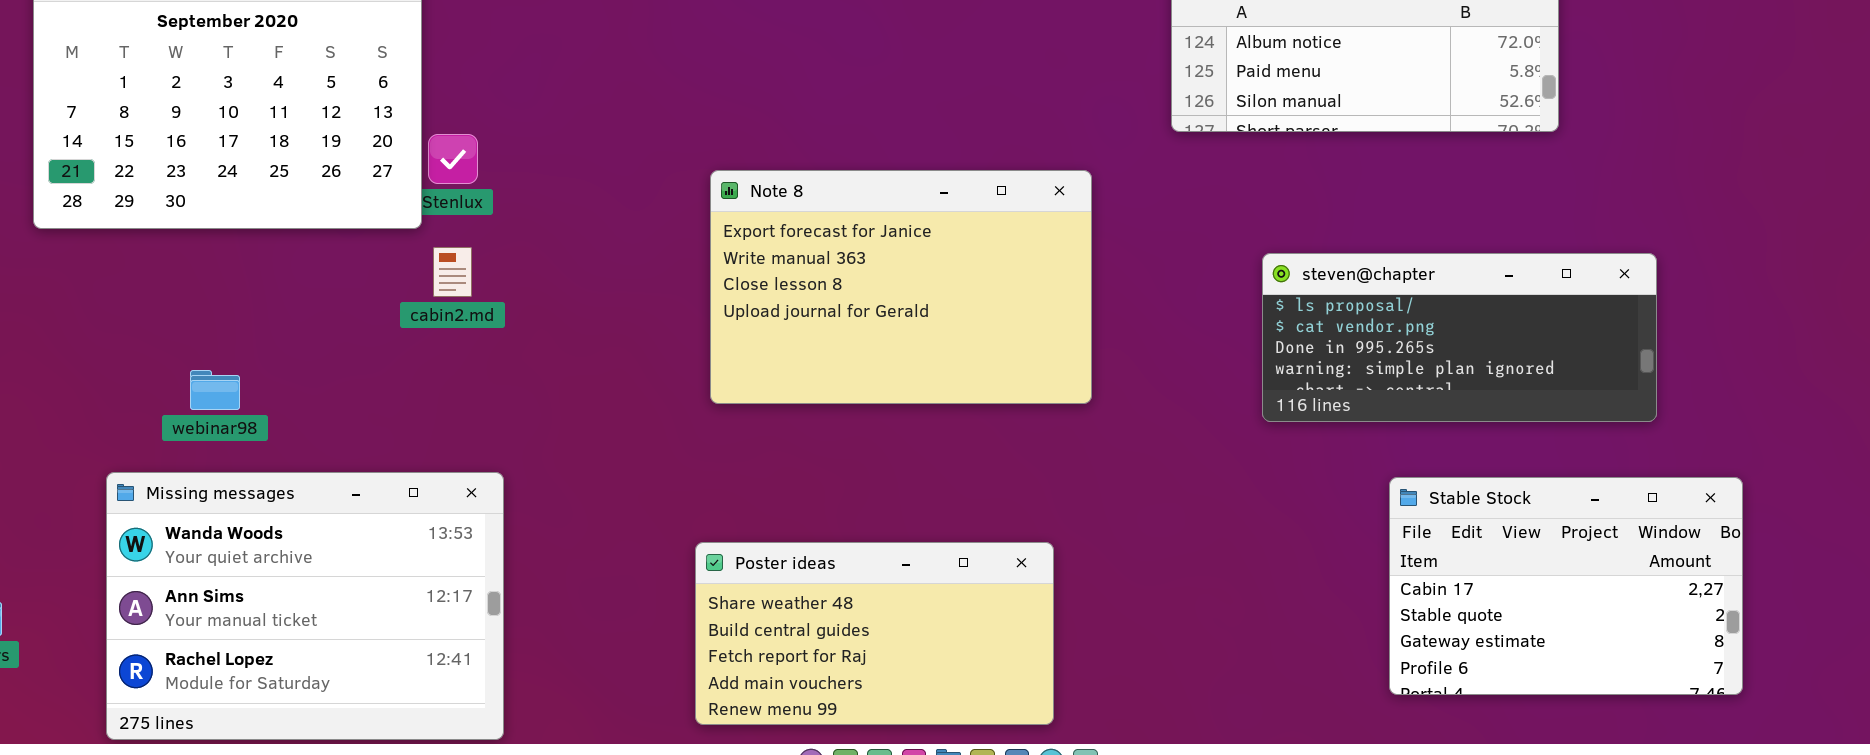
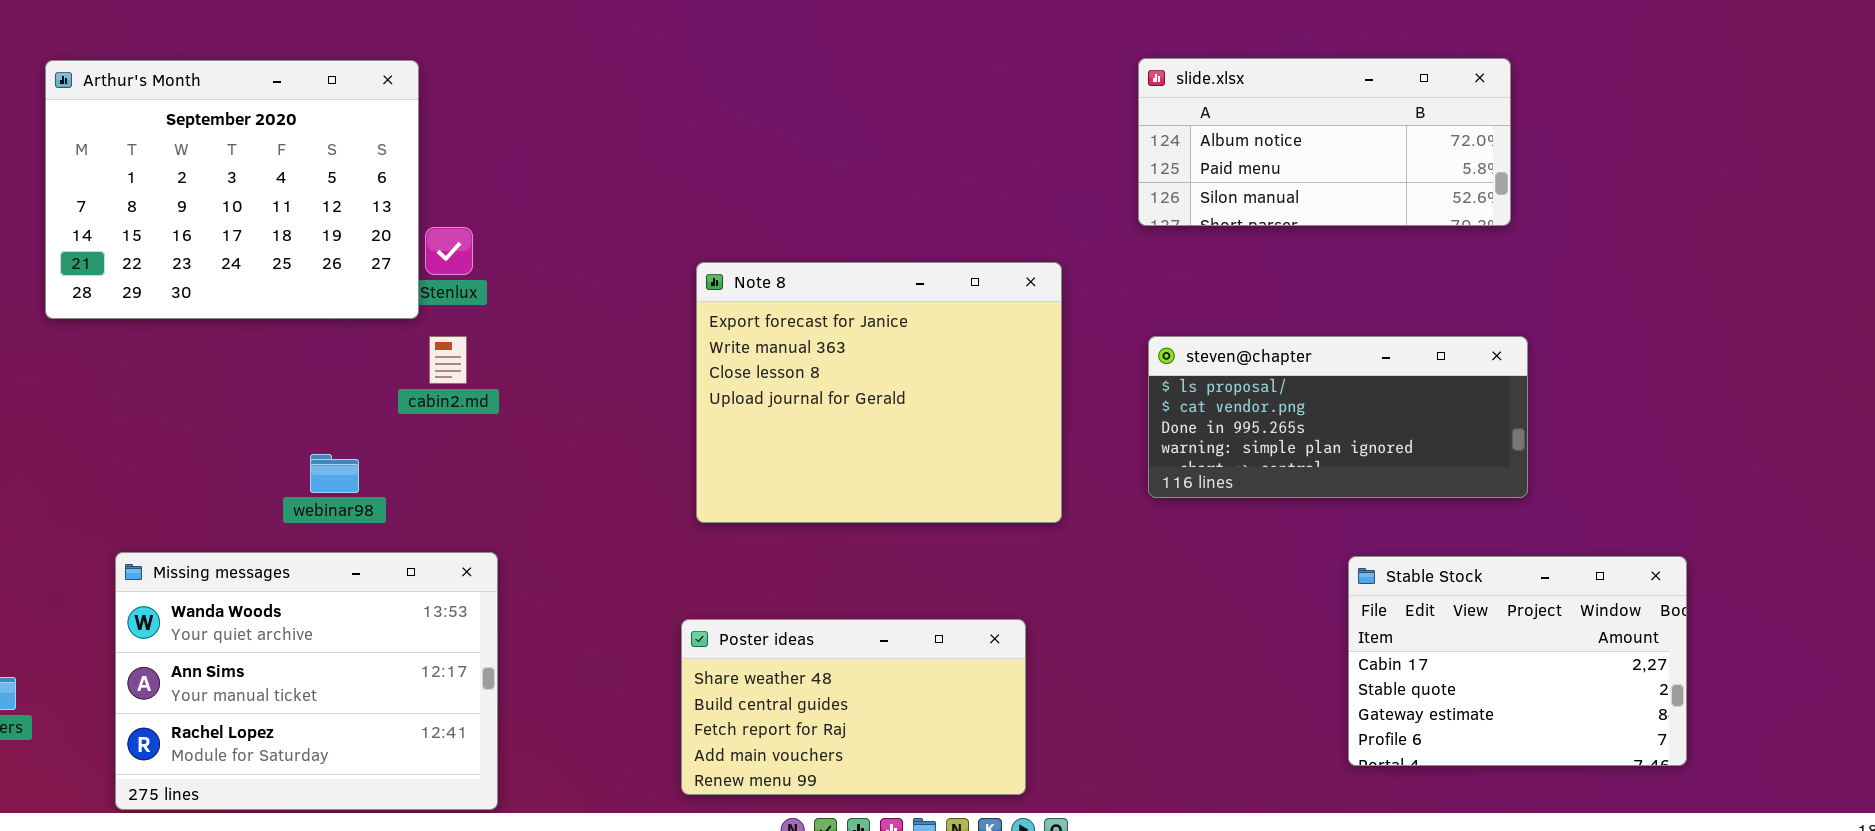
Note 8: [710,170,1092,404] -> [696,262,1062,523], resized
steven@chapter: [1262,253,1657,422] -> [1148,336,1528,498], moved
webinar98: [190,370,240,410] -> [310,454,359,493], moved

